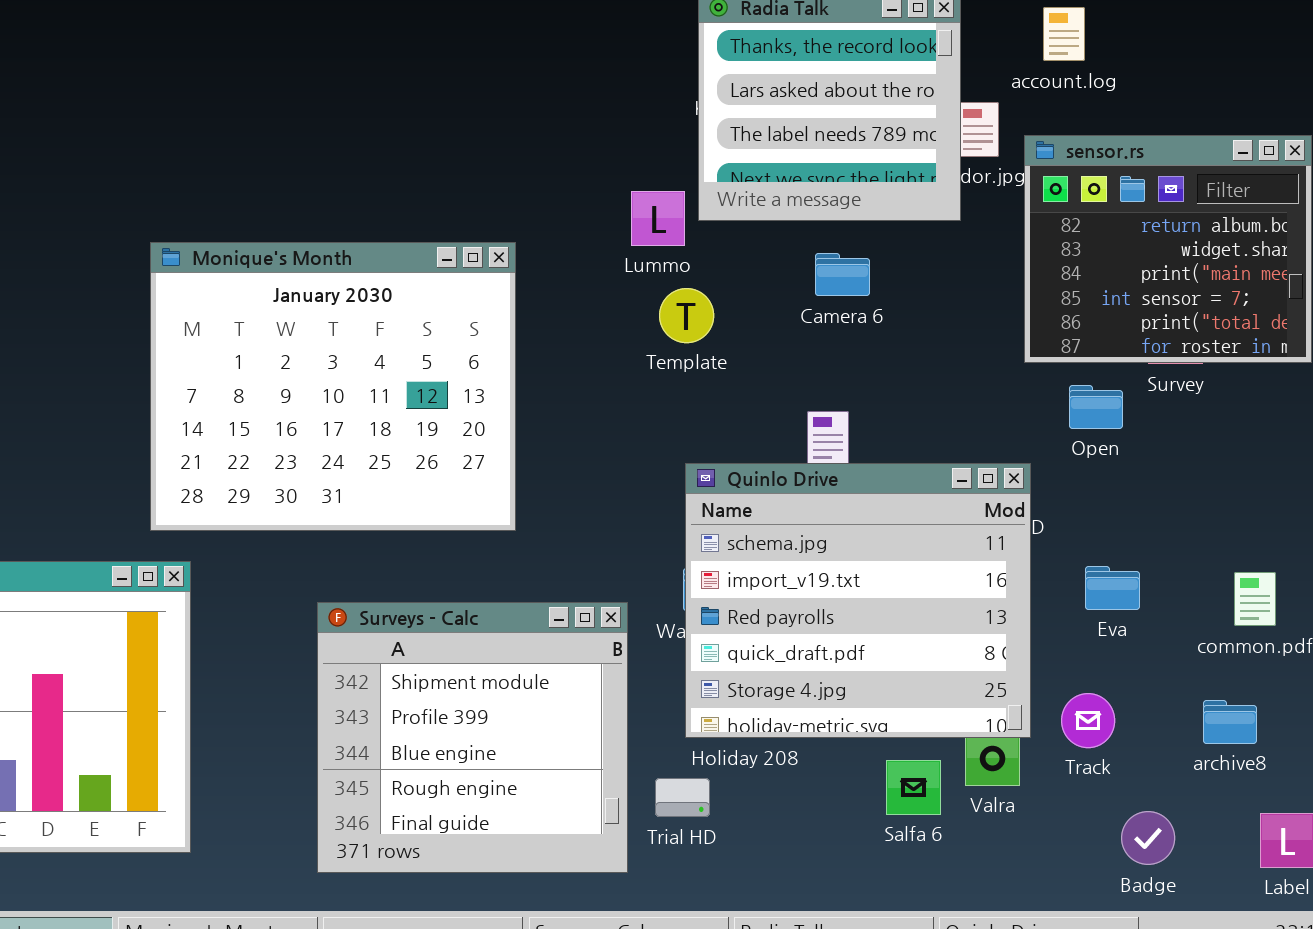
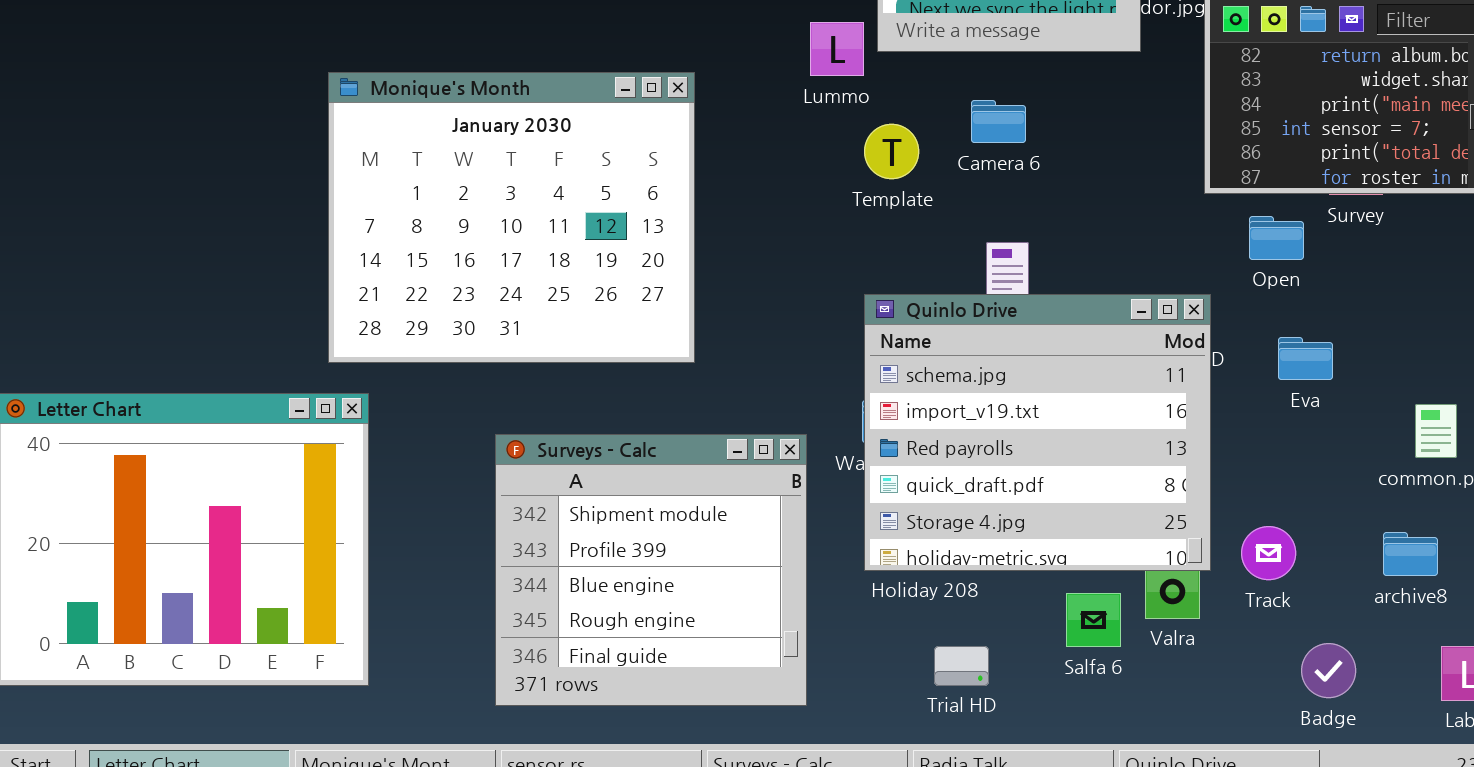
Camera 6: [815,253,870,296] -> [971,100,1026,143], moved
Template: [659,288,714,343] -> [864,124,919,179], moved
Eva: [1085,566,1140,610] -> [1278,337,1333,380], moved
Trial HD: [655,778,710,817] -> [934,646,989,686], moved

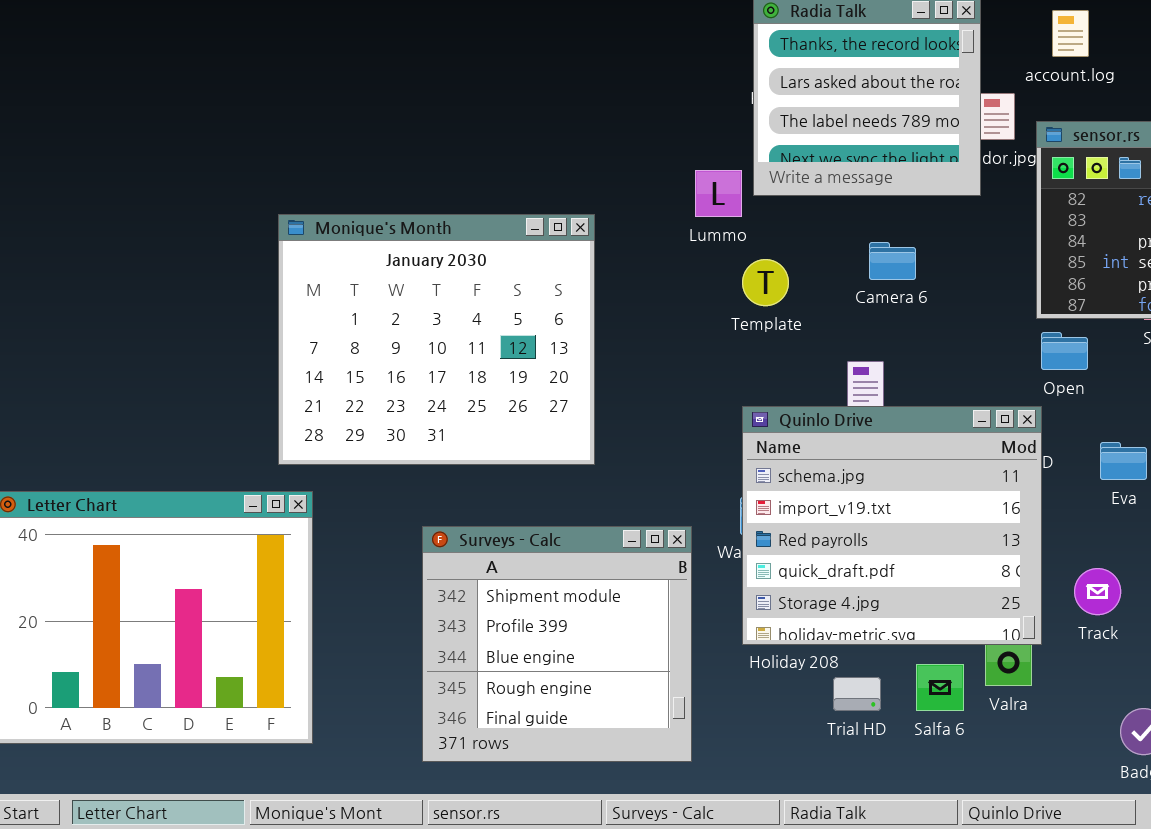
Camera 6: [971,100,1026,143] -> [869,242,916,280], moved
Open: [1249,216,1304,260] -> [1041,332,1088,370], moved
Track: [1241,526,1296,580] -> [1074,568,1121,615], moved
Trial HD: [934,646,989,686] -> [833,677,881,711], moved

